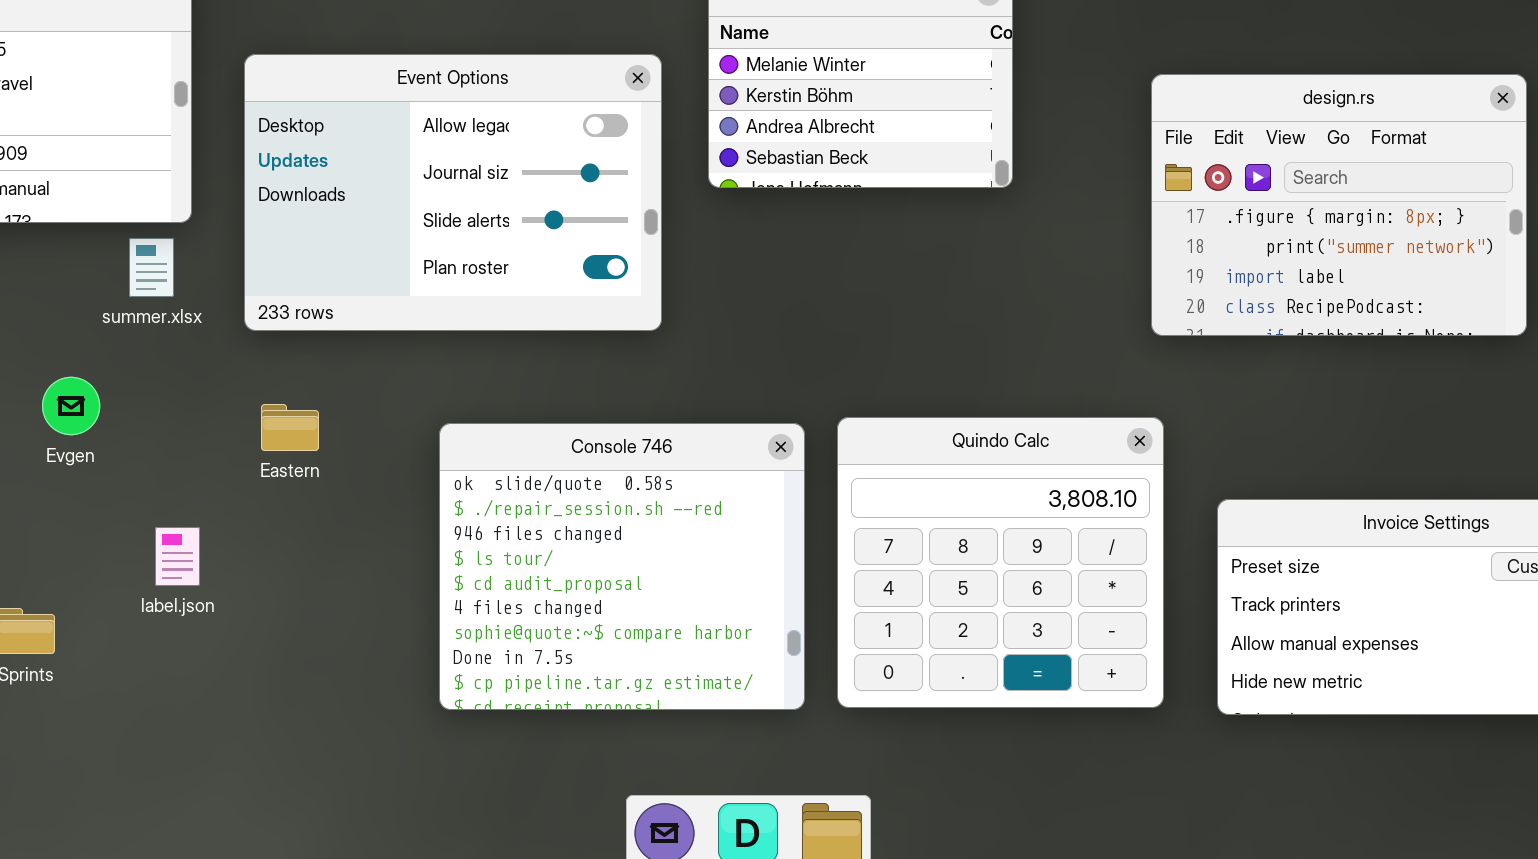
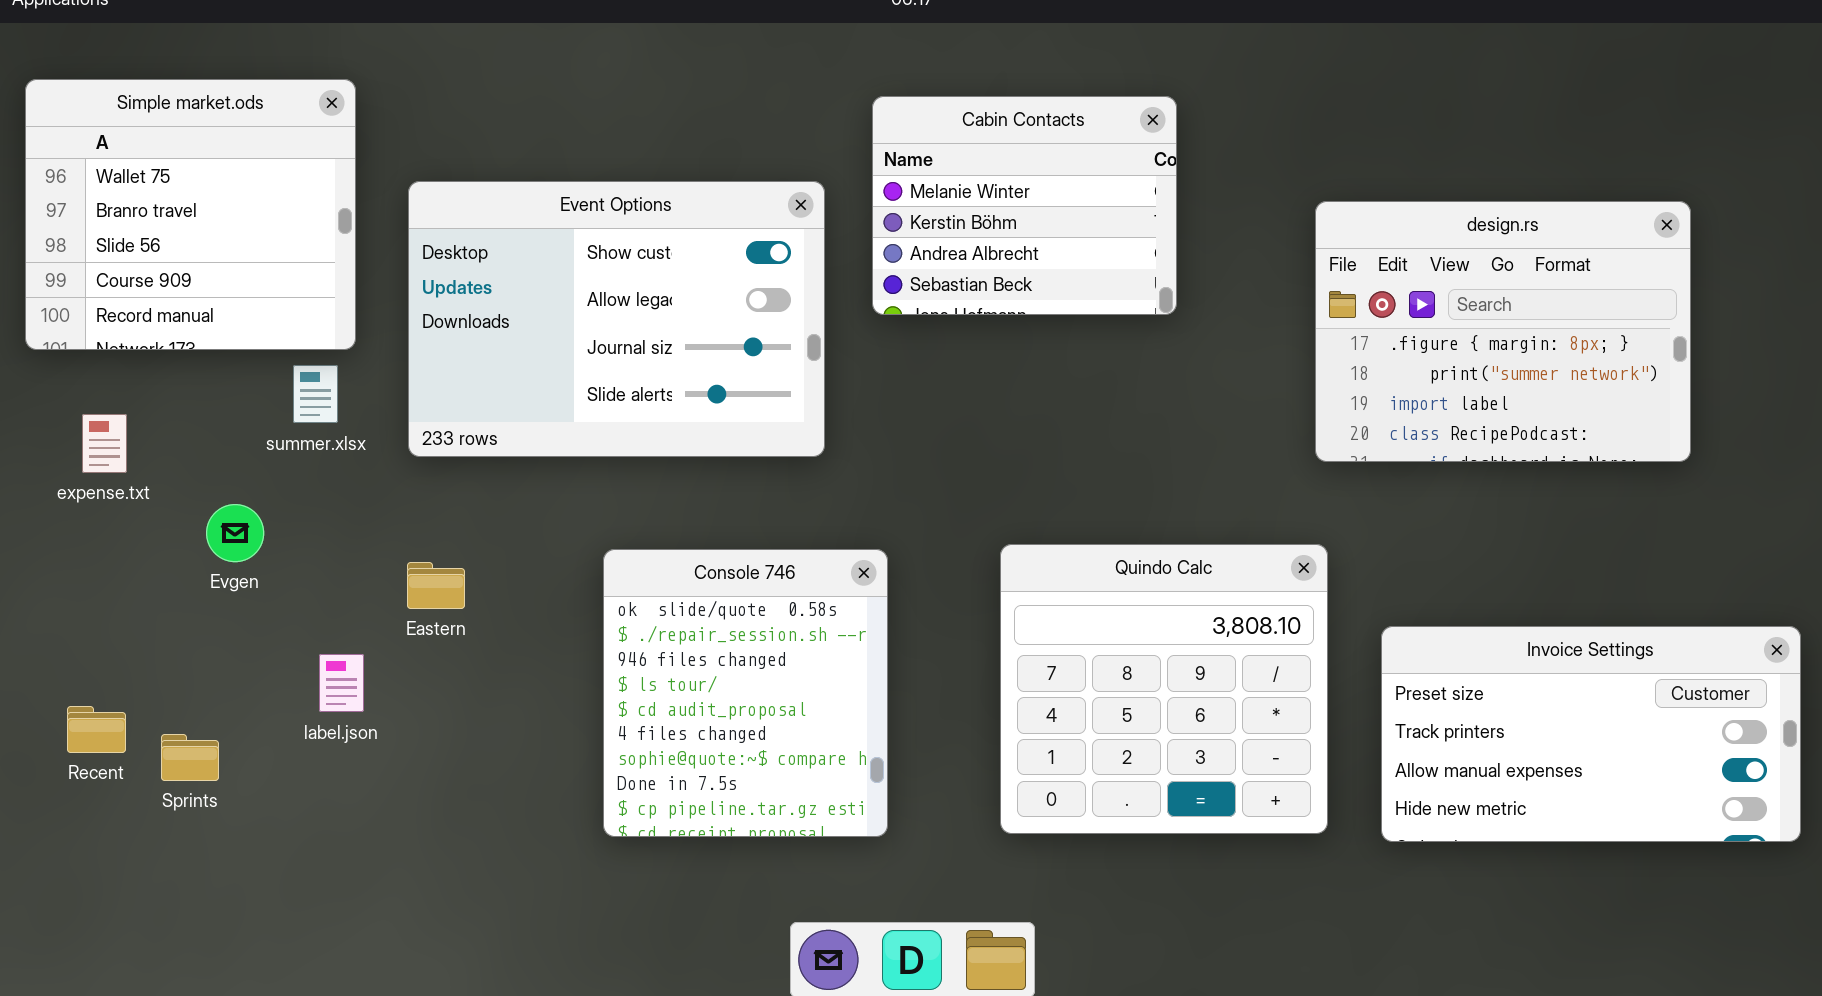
Event Options: [244,54,662,331] -> [408,181,825,457], scrolled up 1 row
Eastern: [261,404,319,451] -> [407,562,465,609], moved
Console 746: [439,423,805,710] -> [603,549,888,837], resized

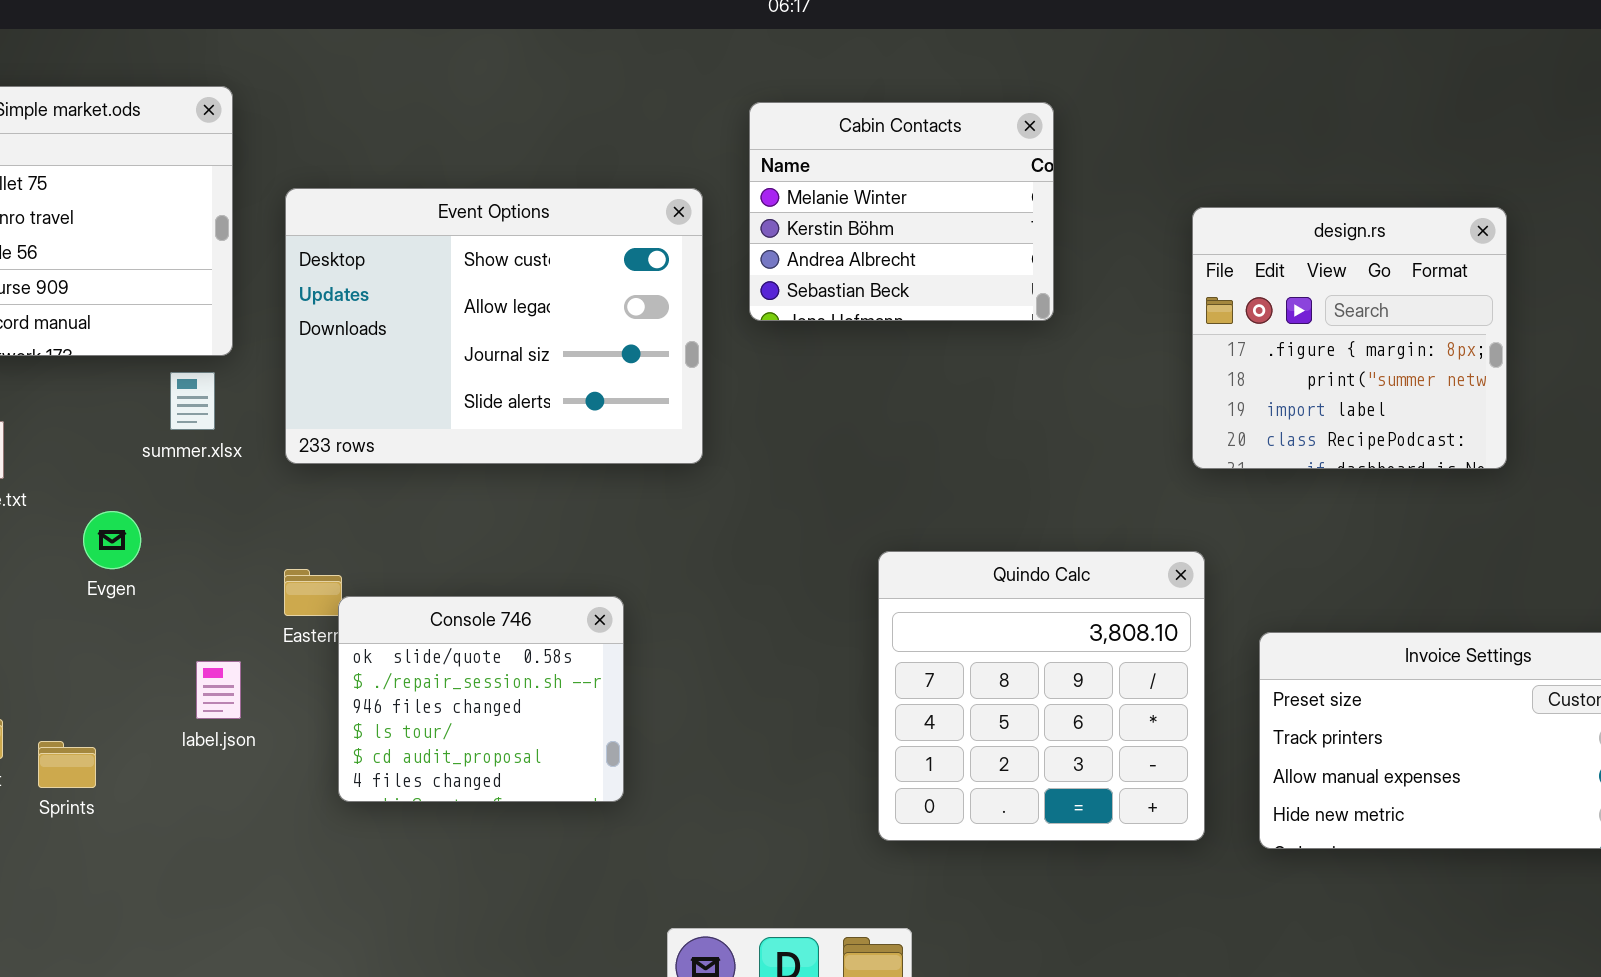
design.rs: [1315,201,1691,462] -> [1192,207,1507,469], resized
Console 746: [603,549,888,837] -> [338,596,624,802], moved, resized

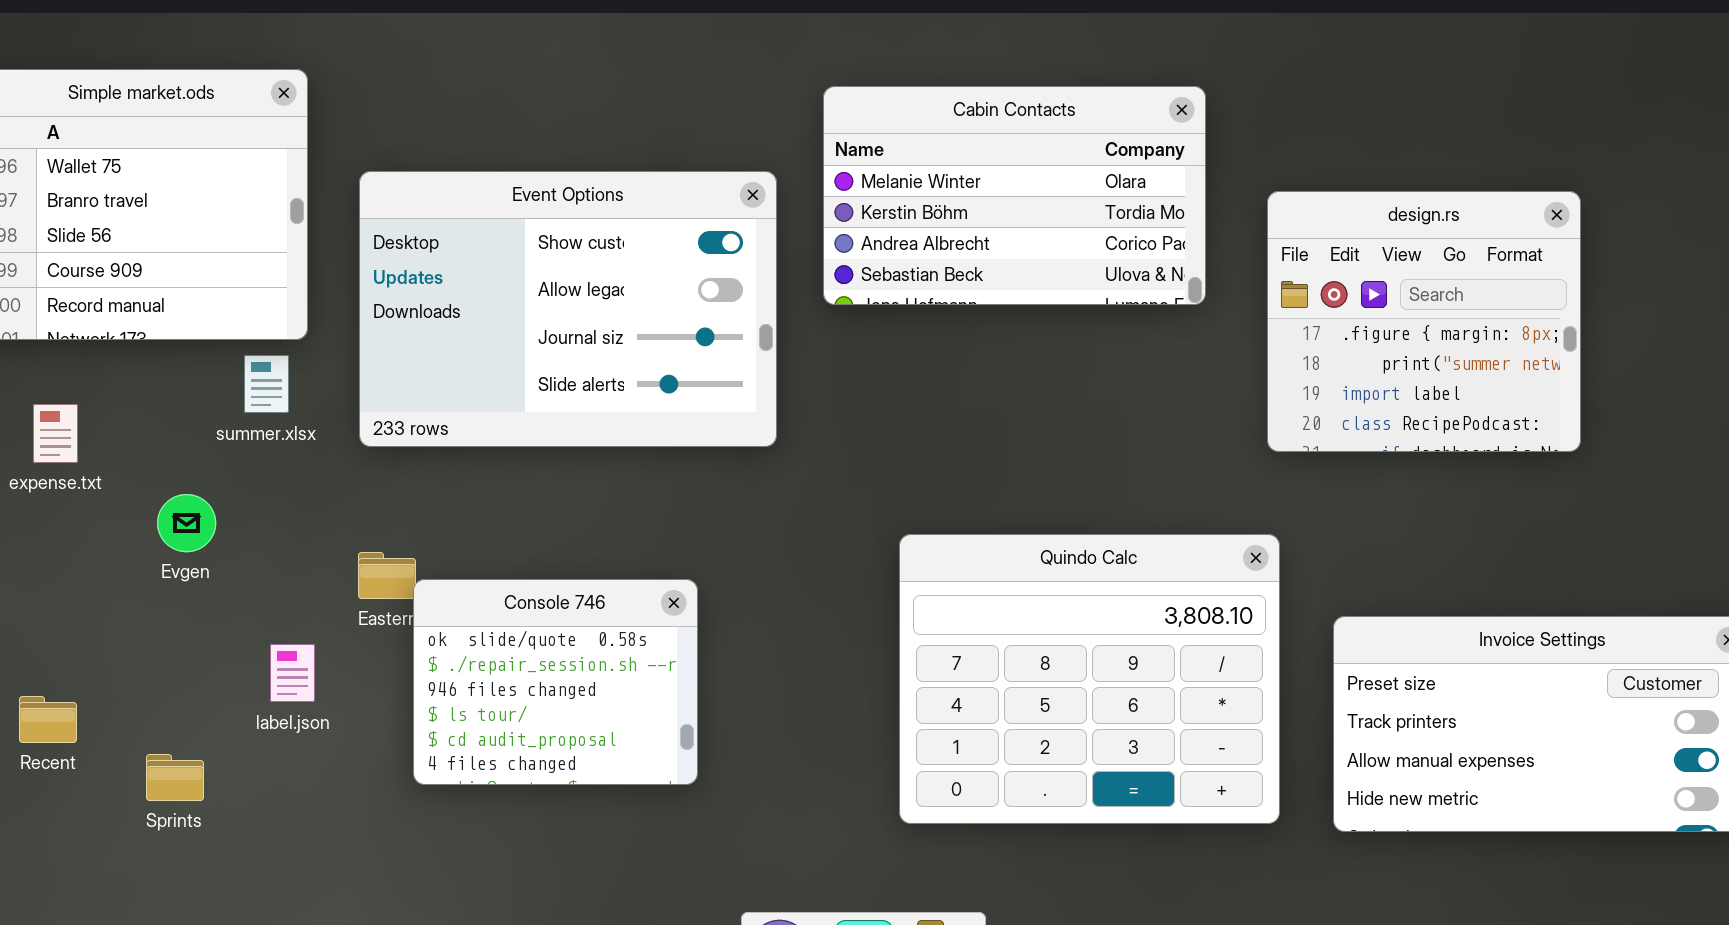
Cabin Contacts: [749,102,1054,321] -> [823,86,1206,305], resized
Quindo Calc: [878,551,1205,841] -> [899,534,1280,824], resized
Sprints: [38,741,96,788] -> [146,754,204,801], moved

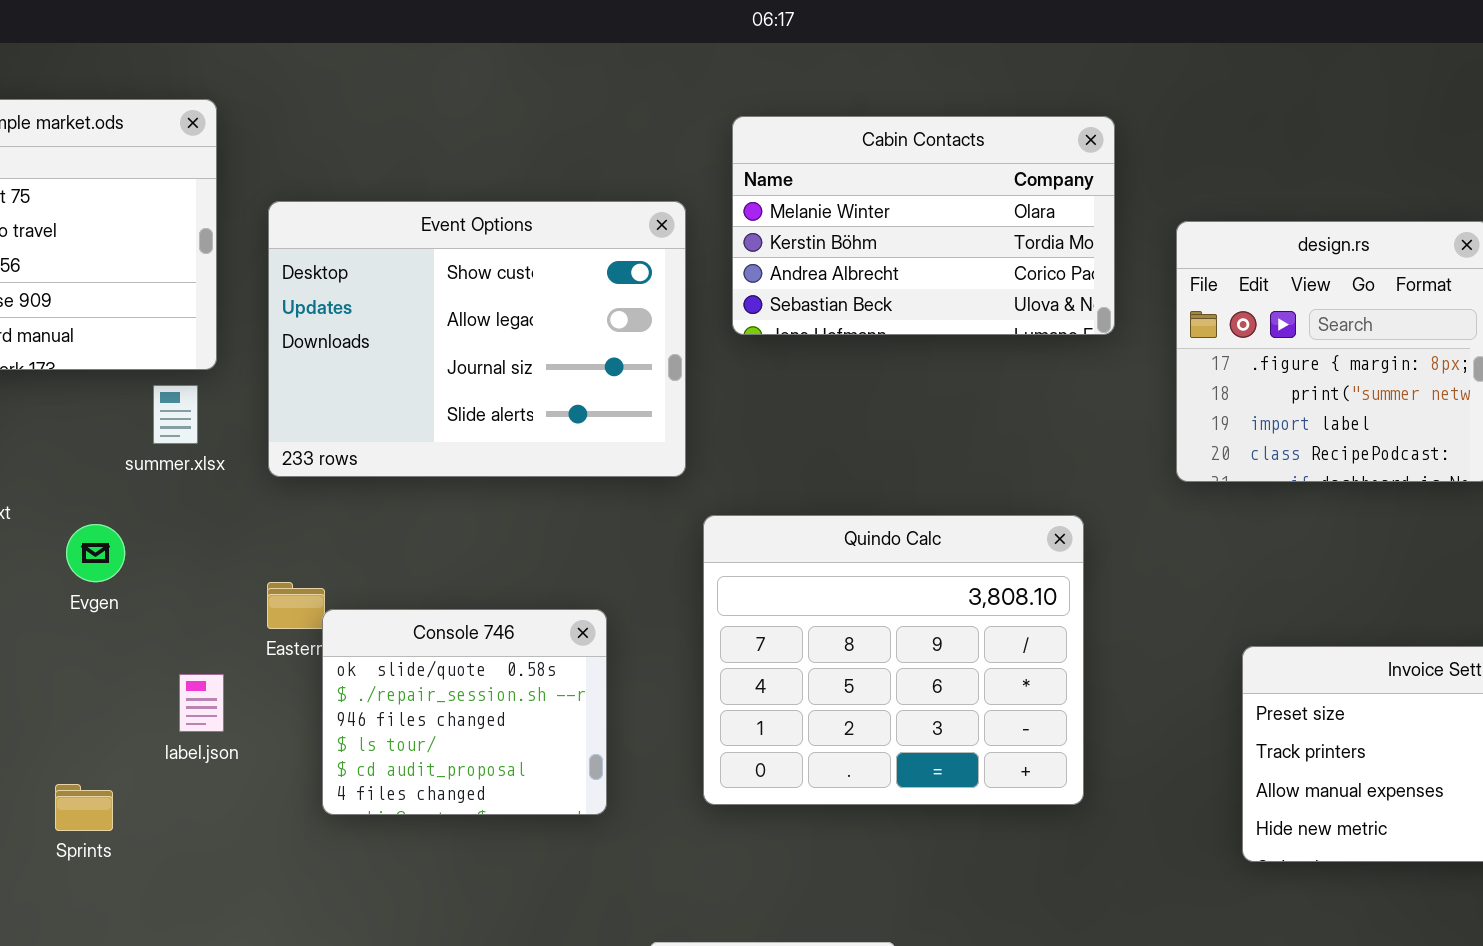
Quindo Calc: [899,534,1280,824] -> [703,515,1084,805], moved

